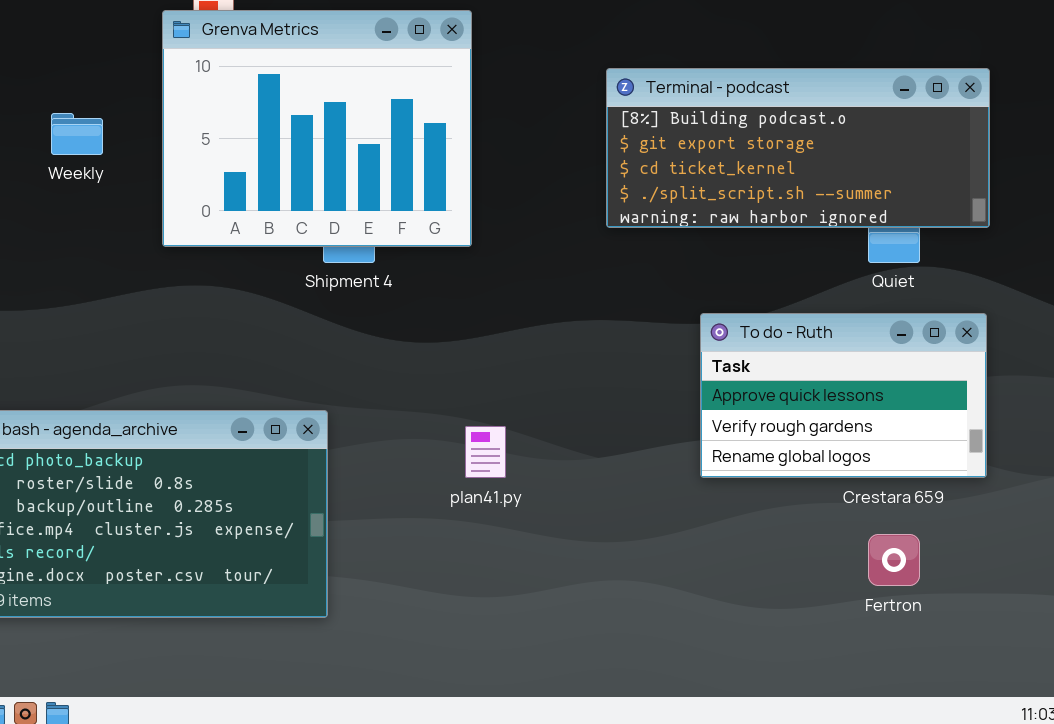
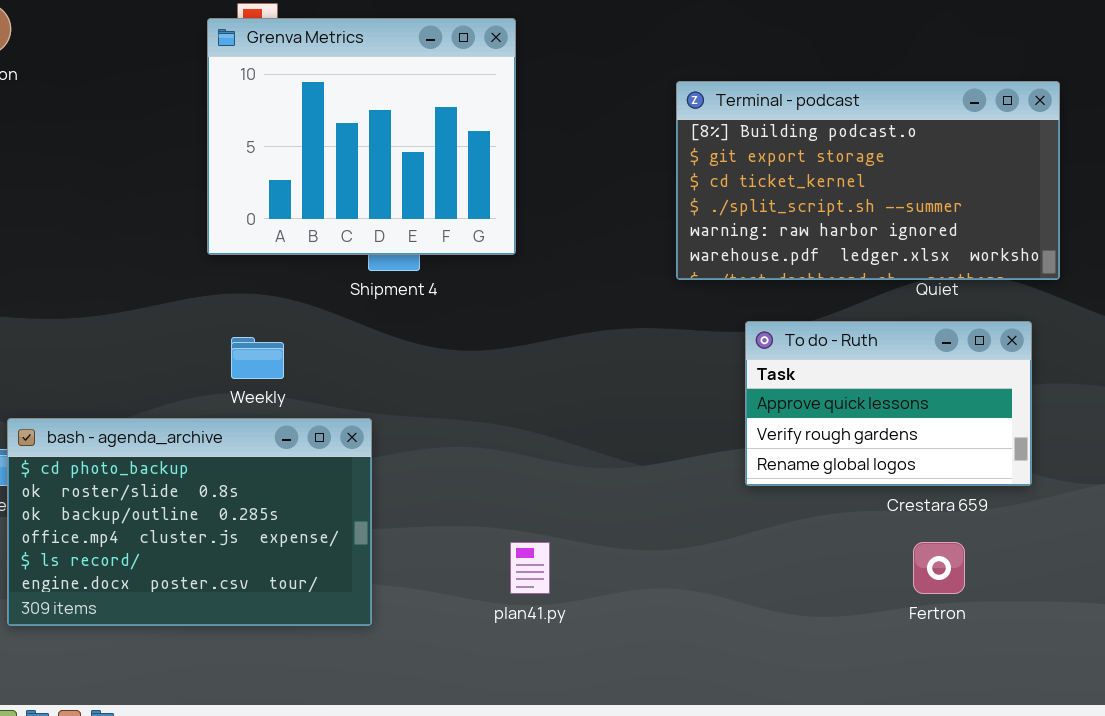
Terminal - podcast: [606,68,990,228] -> [676,81,1060,280], moved, resized
Weekly: [51,113,103,155] -> [231,337,284,379], moved
plan41.py: [465,426,506,478] -> [510,542,550,594], moved

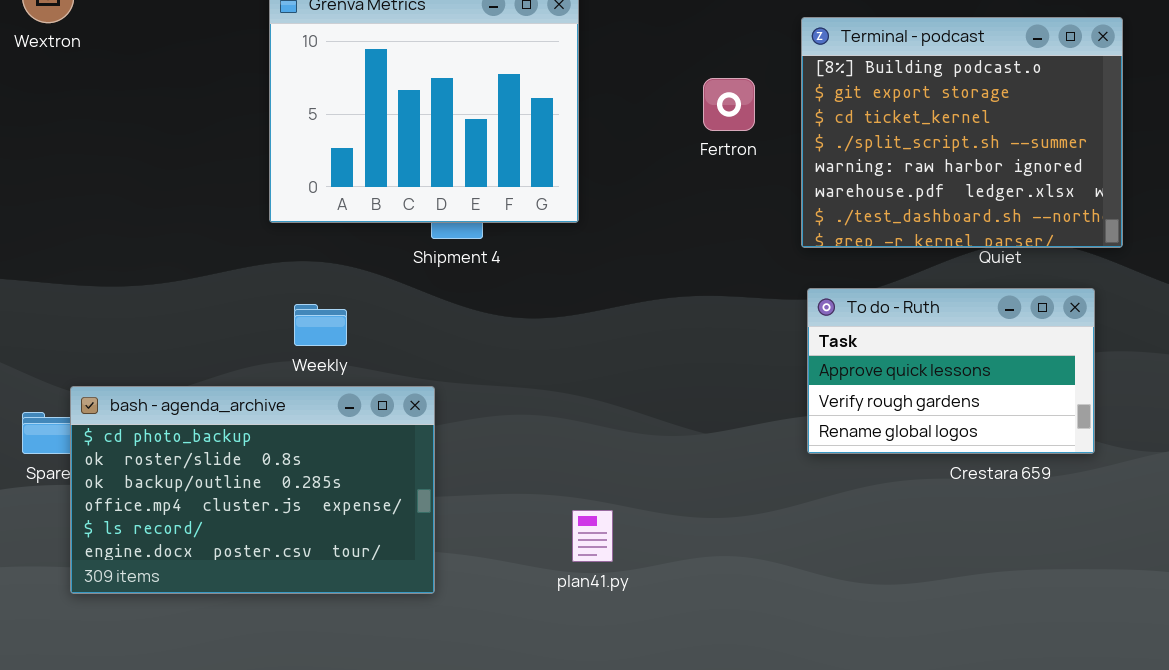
Terminal - podcast: [676,81,1060,280] -> [801,17,1123,248], resized
Fertron: [913,542,965,594] -> [703,78,755,131], moved

